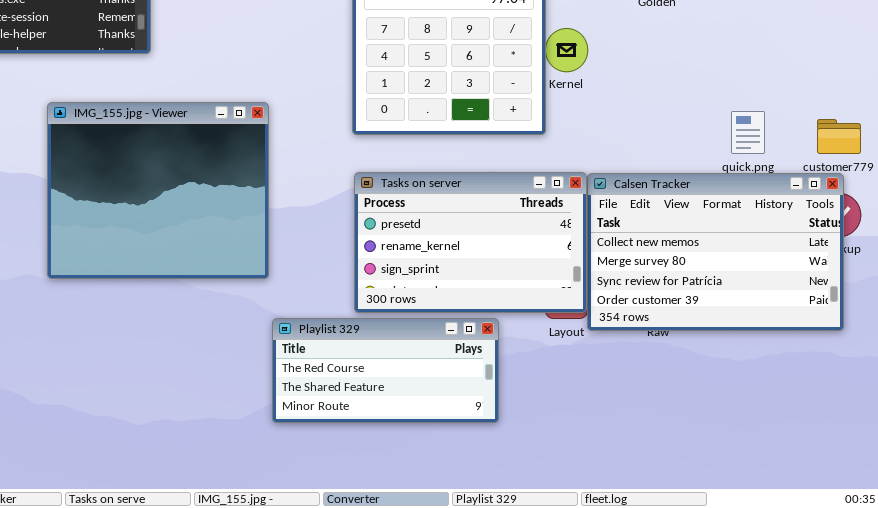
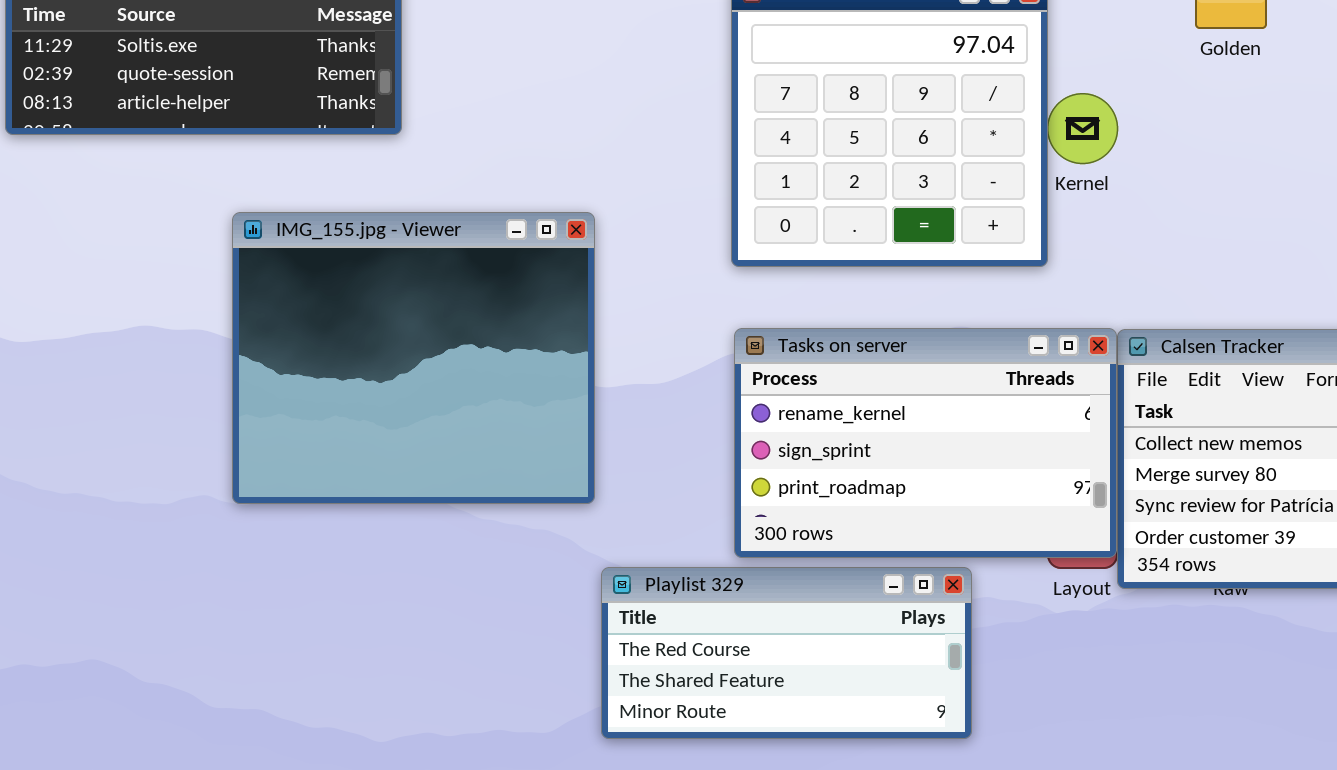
Tasks on server: [354,172,587,313] -> [734,328,1117,558], scrolled down 1 row

